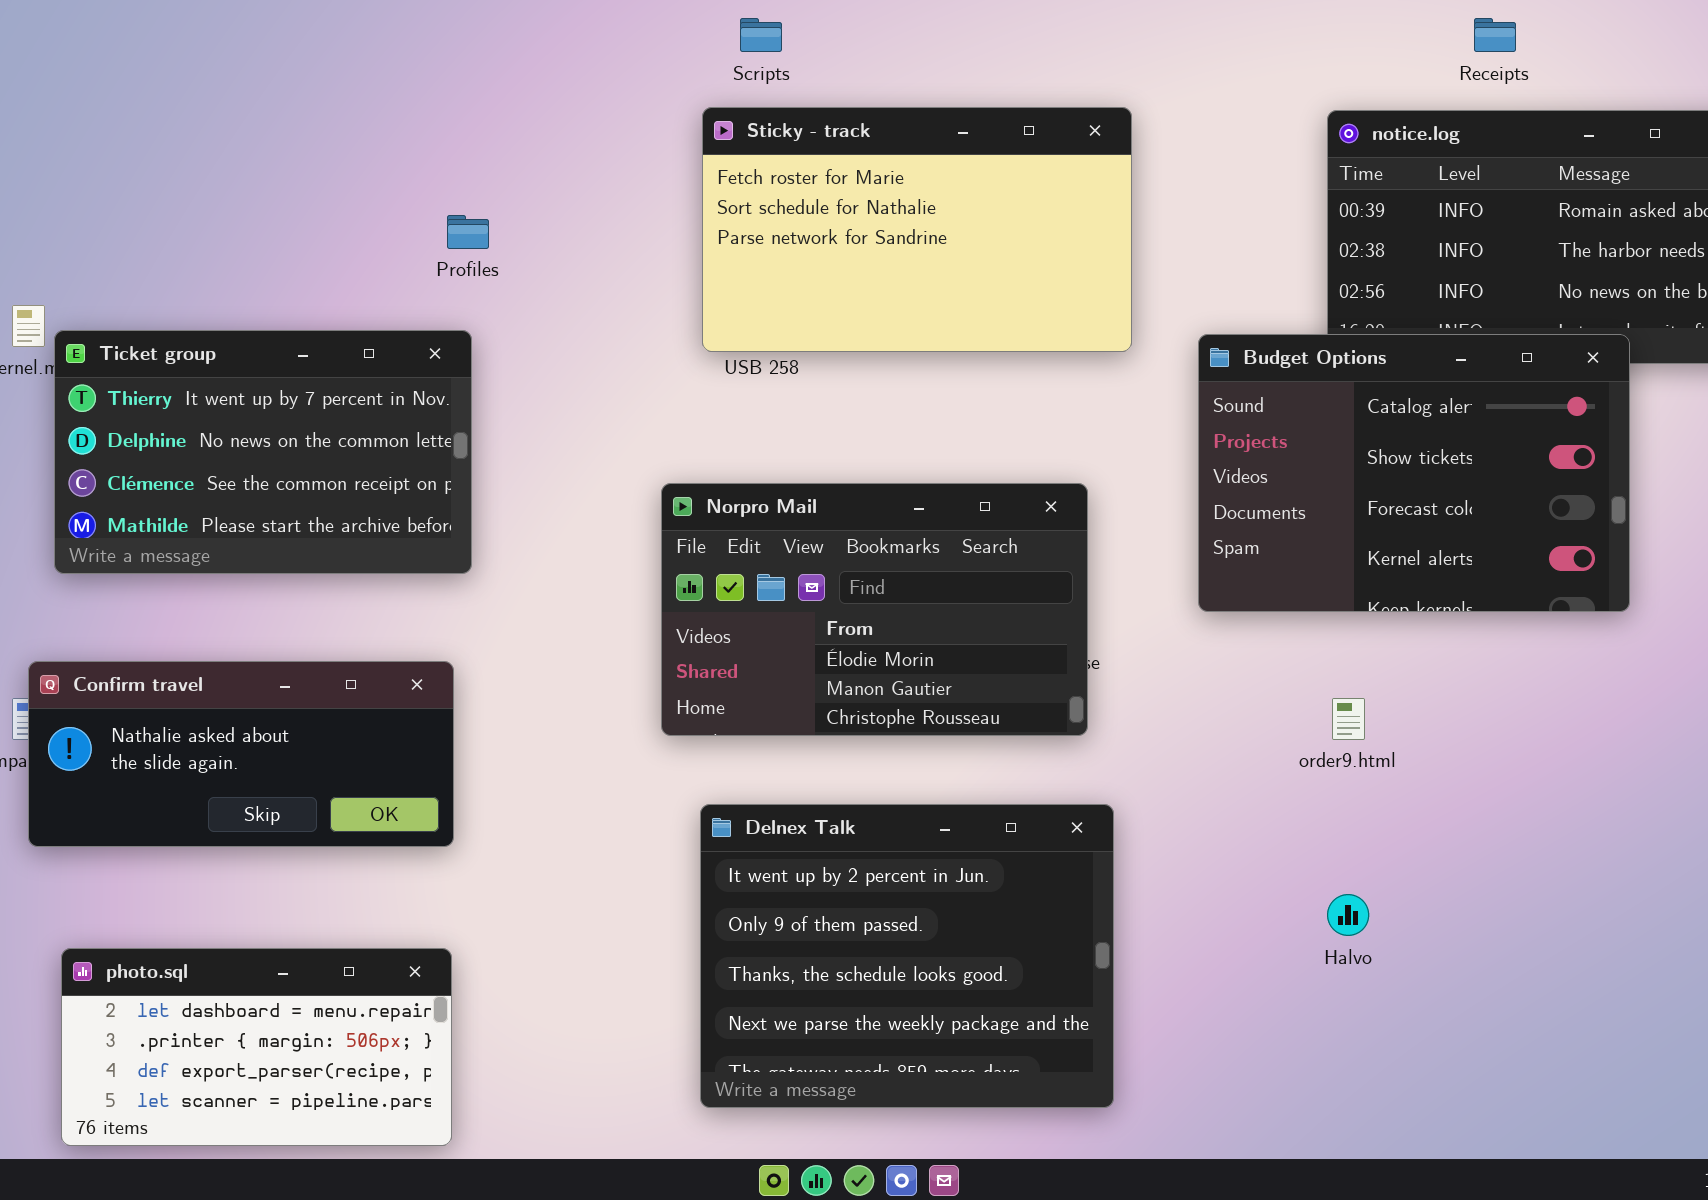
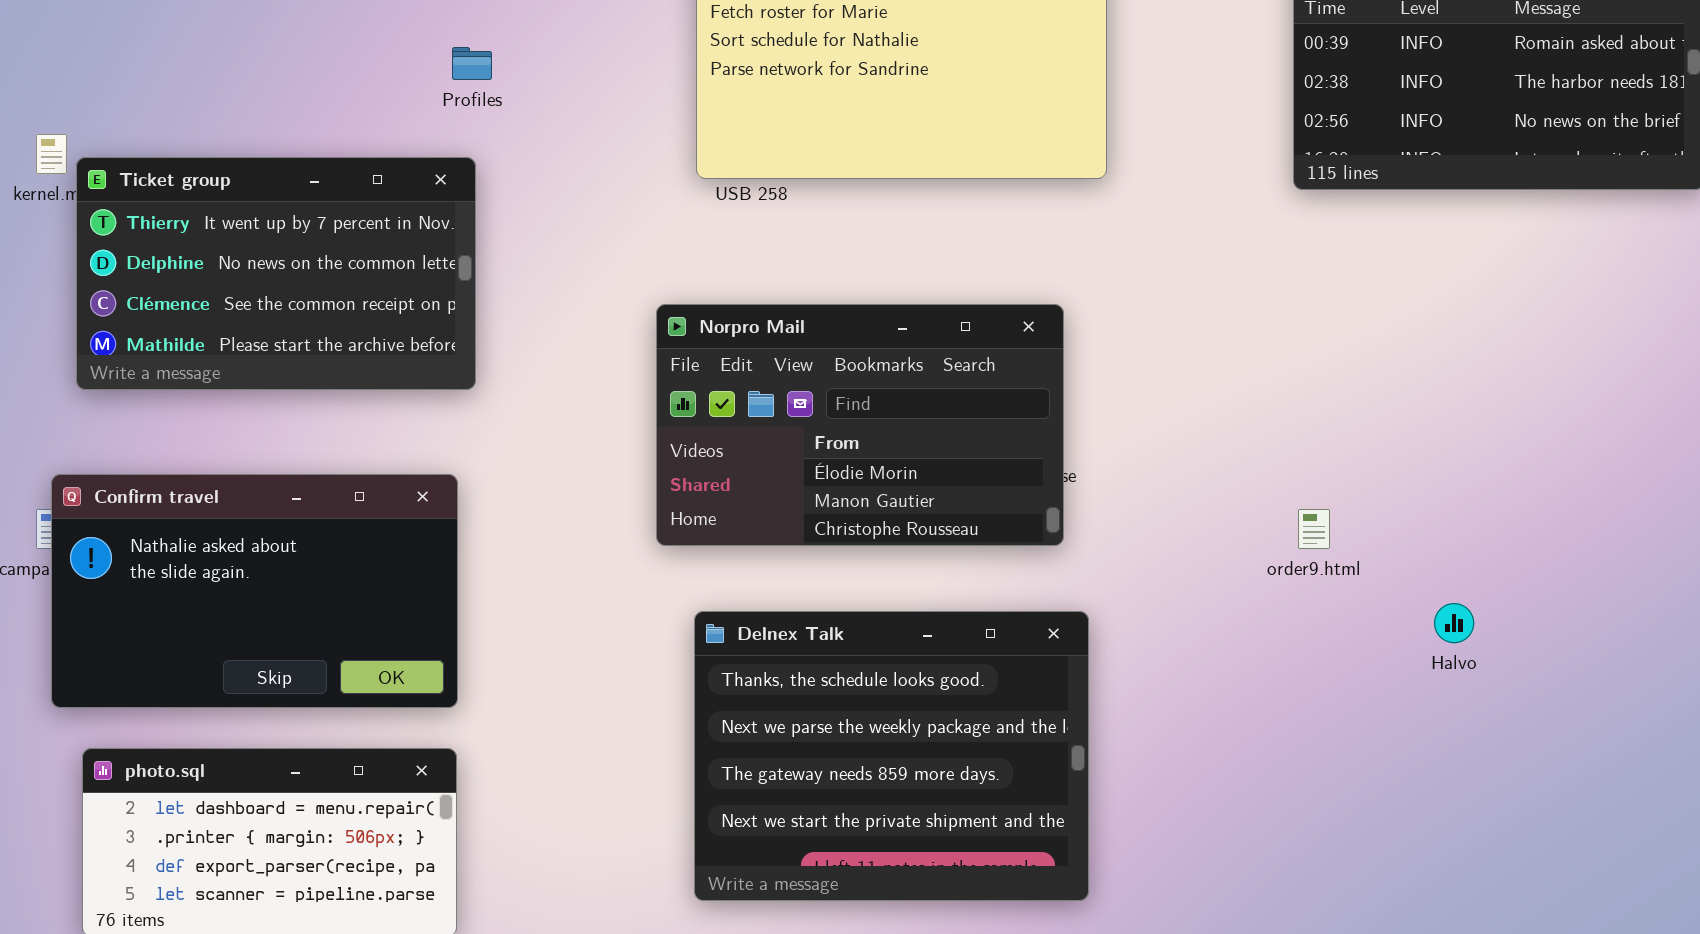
Budget Options: [1198,334,1630,612] -> none, closed
Confirm travel: [28,661,454,847] -> [51,474,458,708], resized
Delnex Talk: [700,804,1114,1108] -> [694,611,1089,901], scrolled down 2 rows
Halvo: [1327,894,1369,936] -> [1434,603,1474,643], moved

